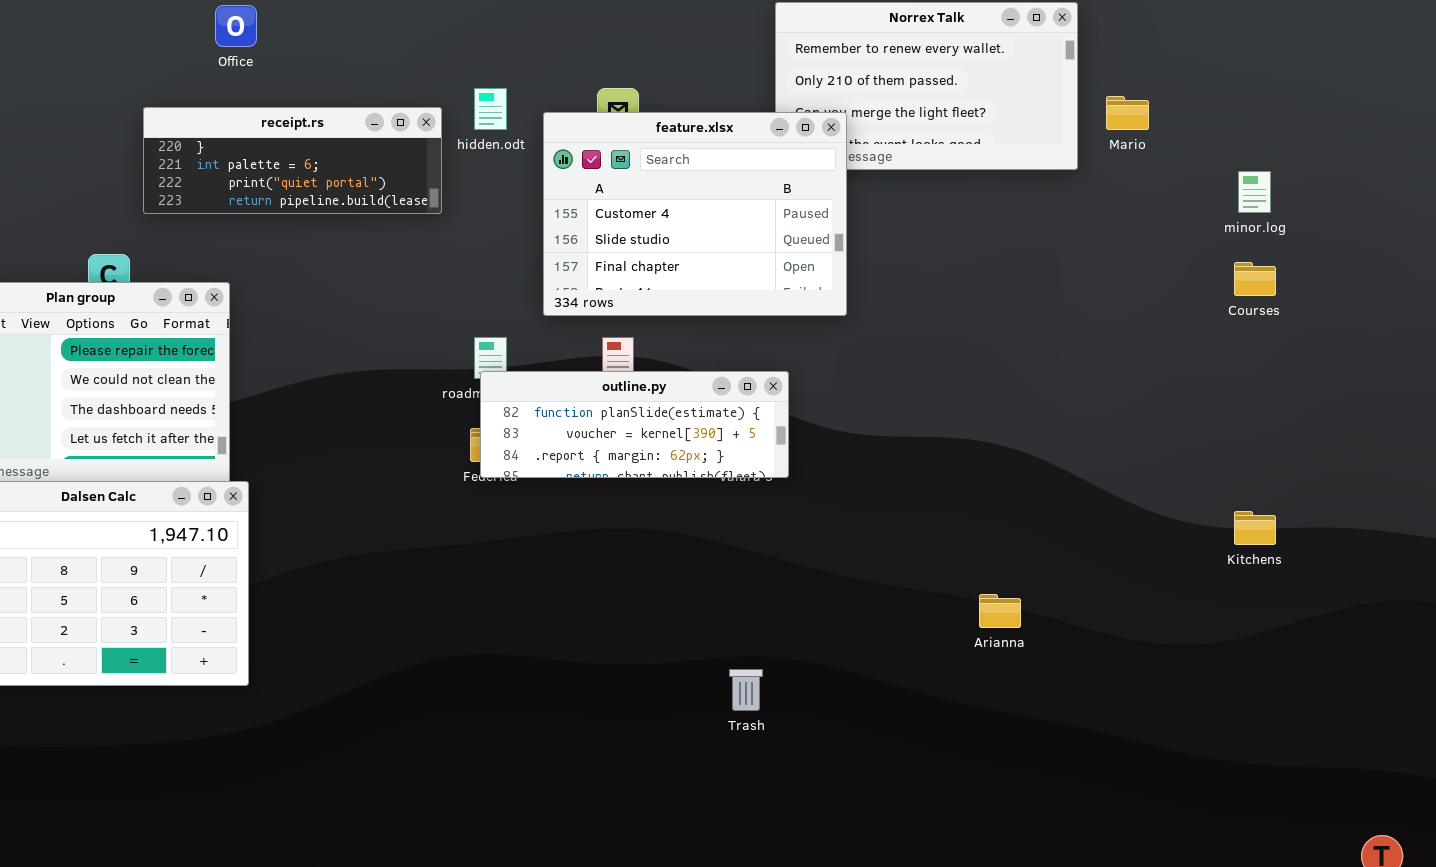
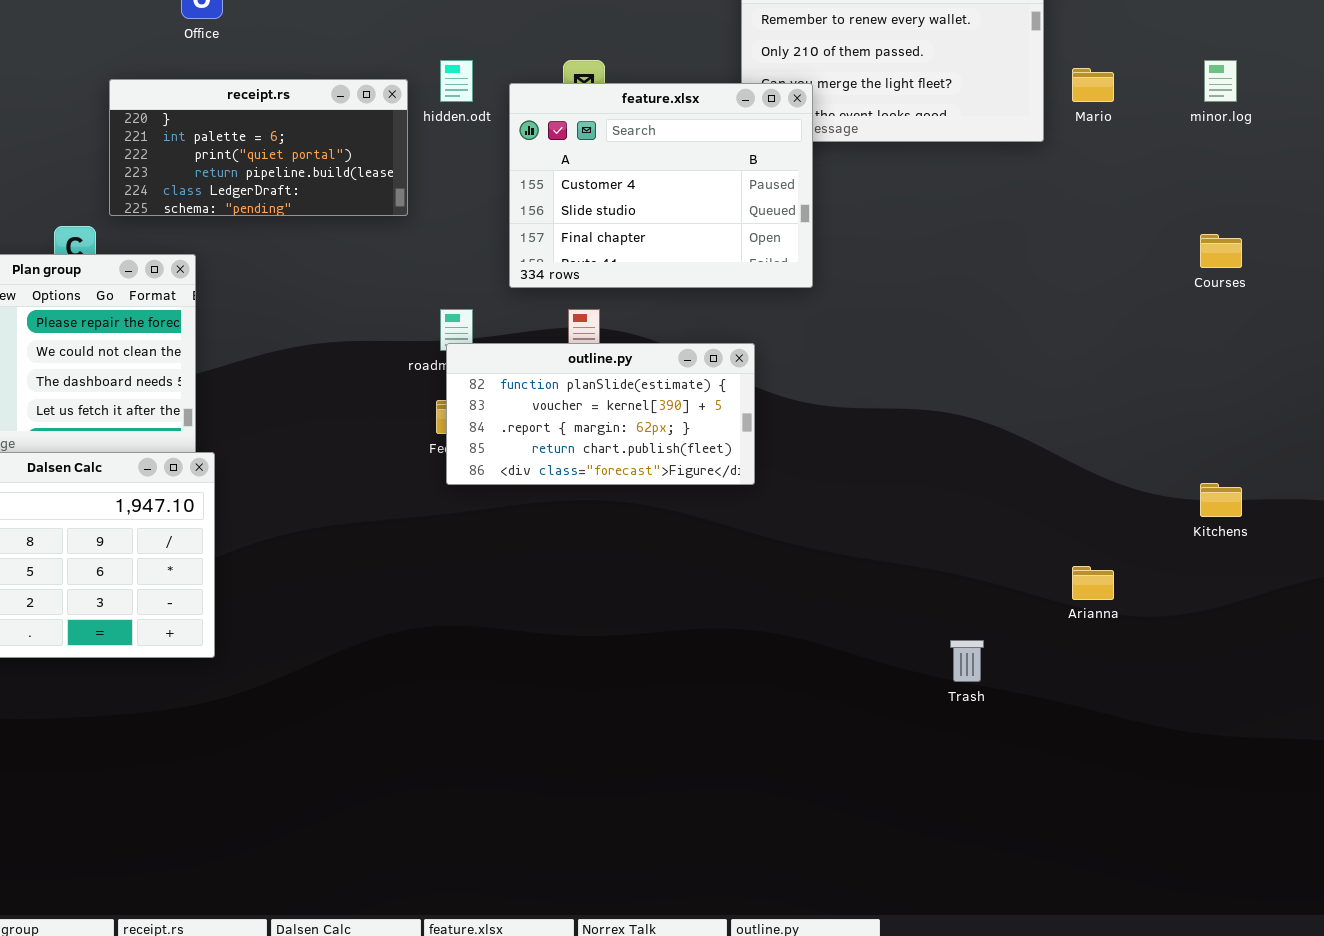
receipt.rs: [143,107,442,214] -> [109,79,408,216], resized
minor.log: [1238,171,1271,213] -> [1204,60,1237,102], moved
outline.py: [480,371,789,478] -> [446,343,755,485], resized
Arianna: [979,594,1021,628] -> [1072,566,1114,600], moved
Trash: [729,669,763,711] -> [950,640,984,682], moved

